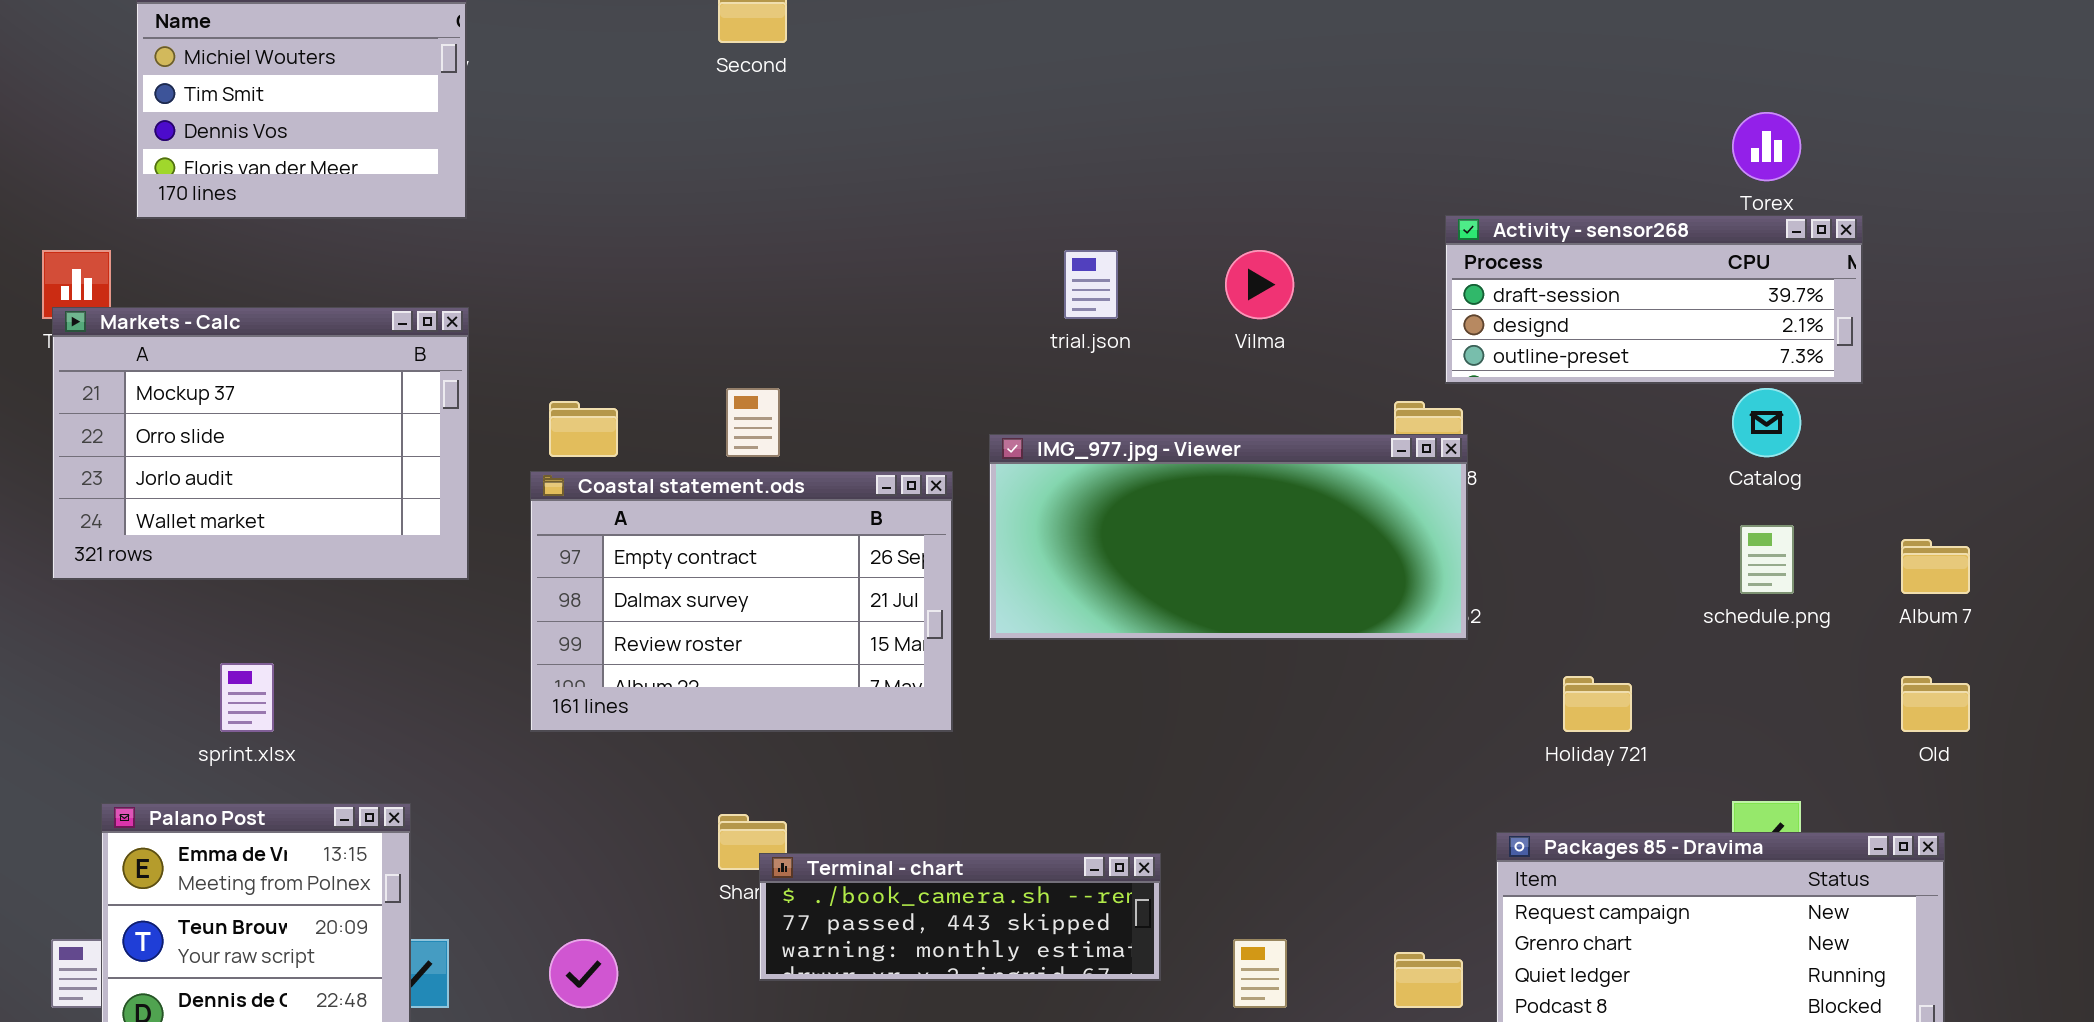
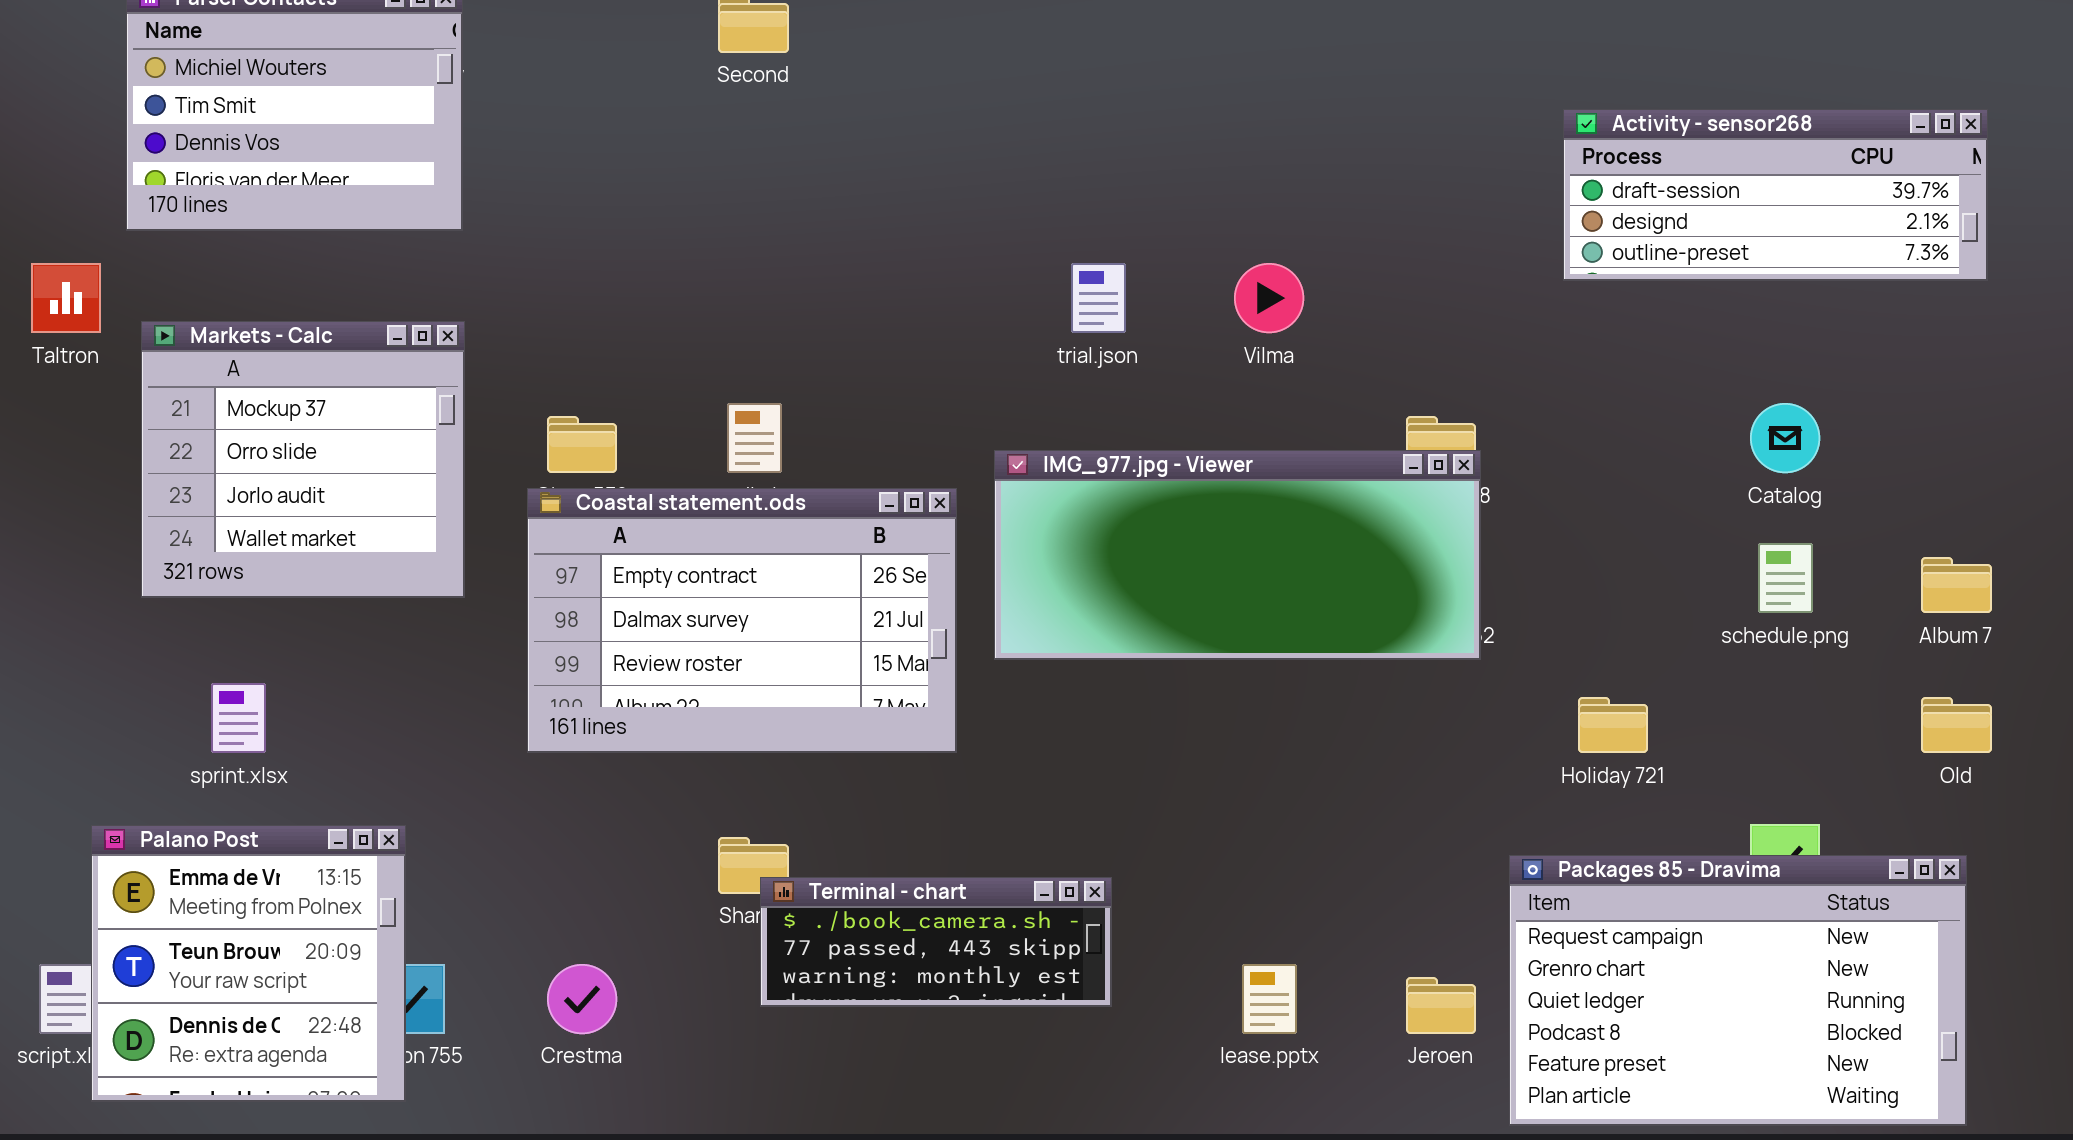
Activity - sensor268: [1445,215,1863,384] -> [1563,109,1988,281], moved
Markets - Calc: [52,307,469,580] -> [141,321,465,598], resized
Terminal - chart: [759,853,1161,981] -> [760,877,1112,1007], resized

